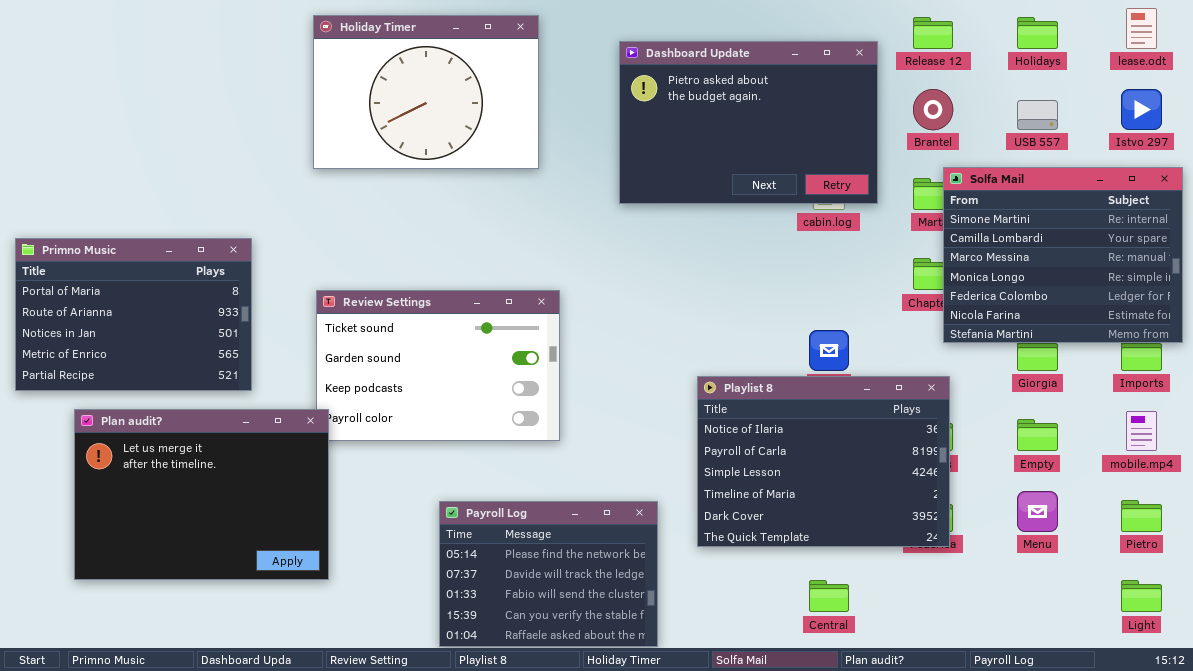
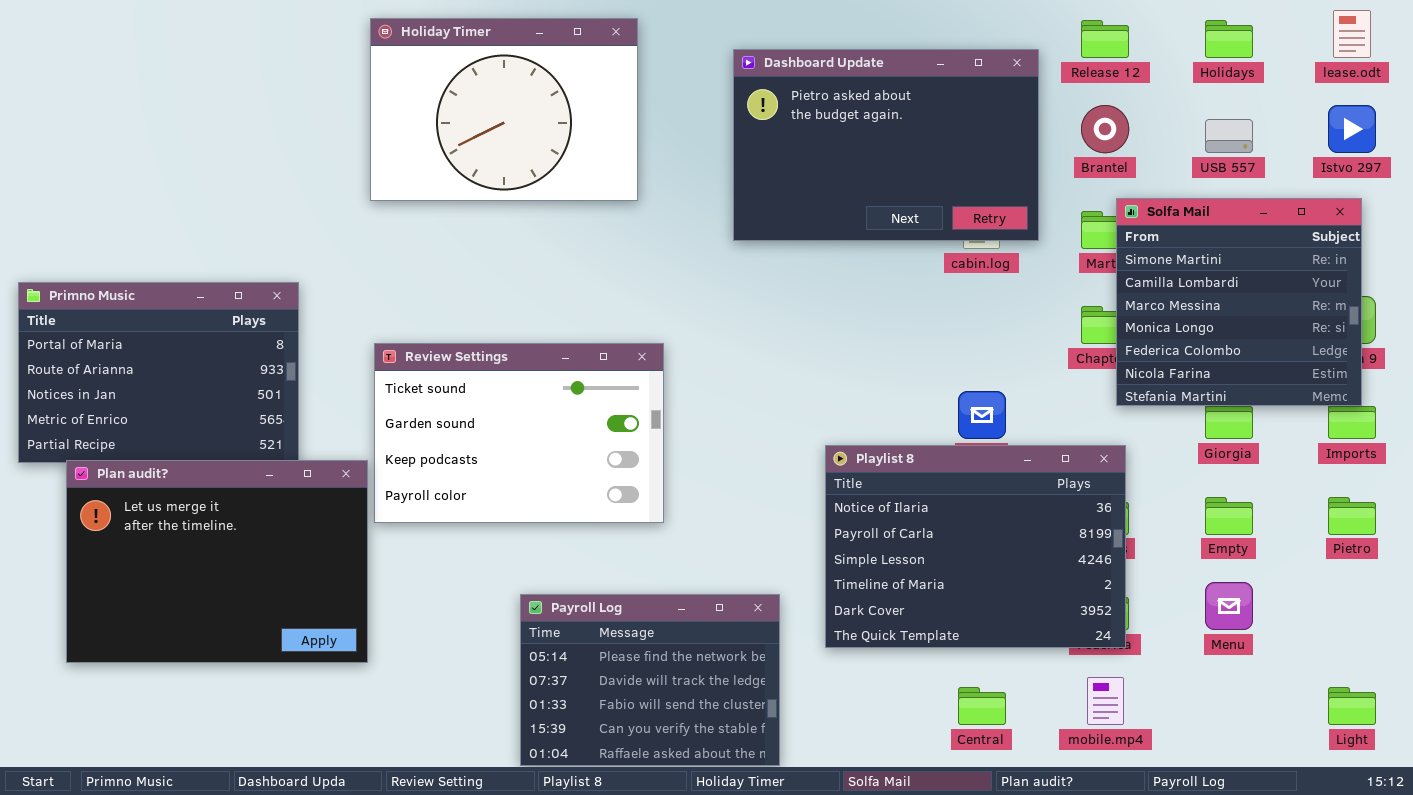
Solfa Mail: [943,167,1183,343] -> [1116,198,1362,406], resized
Plan audit?: [74,409,329,580] -> [66,460,368,663], moved
mobile.mp4: [1126,411,1157,451] -> [1087,677,1124,725], moved
Pietro: [1121,500,1162,532] -> [1328,497,1376,535], moved

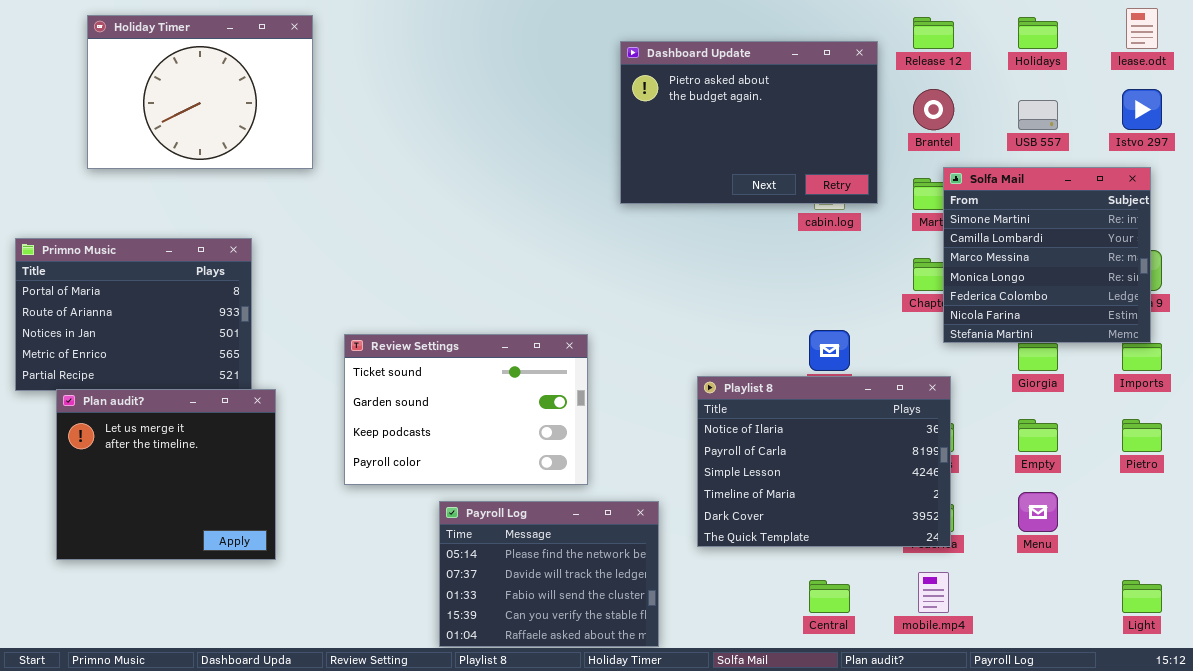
Holiday Timer: [370,18,638,201] -> [87,15,313,169], moved
Review Settings: [374,343,664,523] -> [344,334,588,485], moved
Plan audit?: [66,460,368,663] -> [56,389,276,560], resized

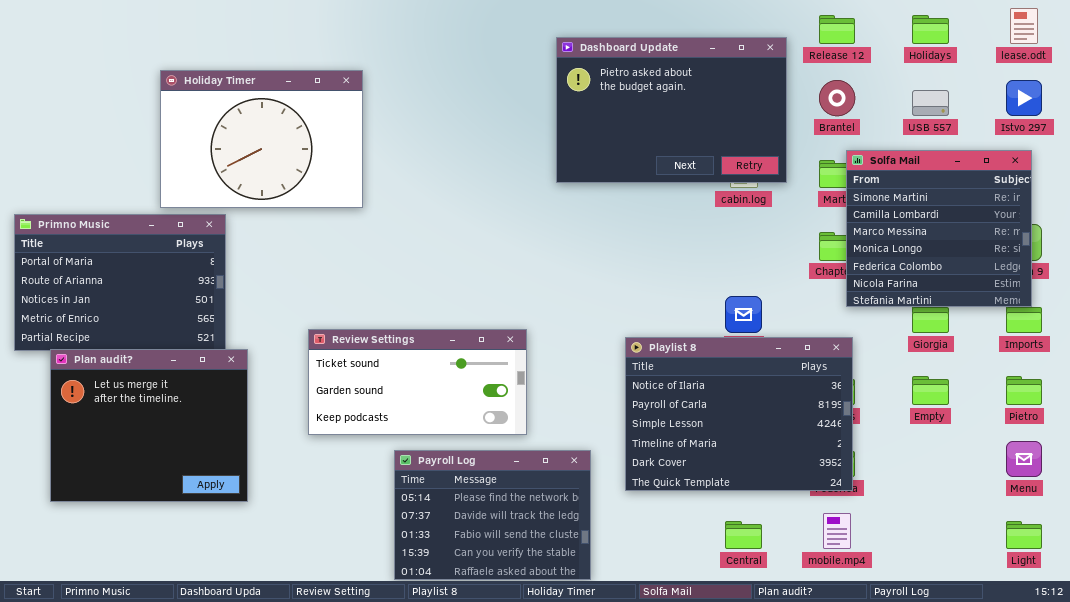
Holiday Timer: [87,15,313,169] -> [160,70,363,208], moved
Review Settings: [344,334,588,485] -> [308,329,527,435], resized
Menu: [1018,492,1058,532] -> [1006,441,1042,477], moved

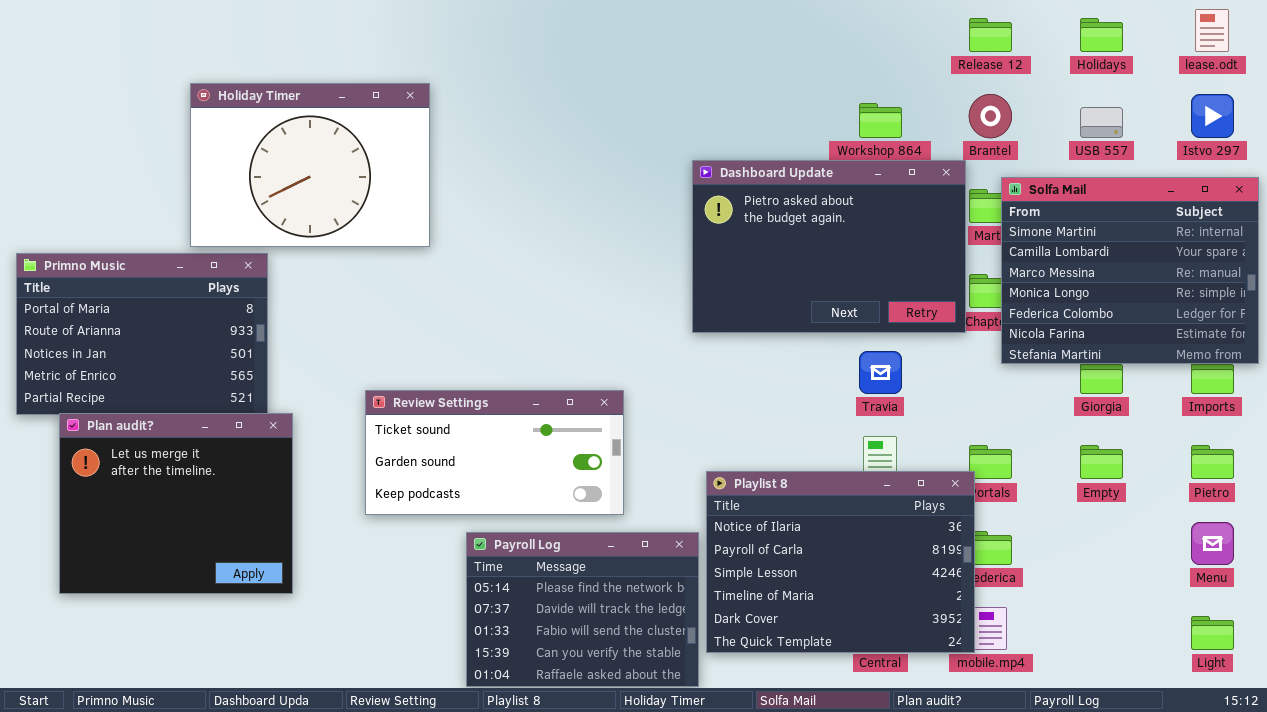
Dashboard Update: [556,37,787,183] -> [692,160,966,333], moved
Solfa Mail: [846,150,1032,307] -> [1001,177,1259,364], resized
Playlist 8: [625,337,853,491] -> [706,471,975,653], moved

